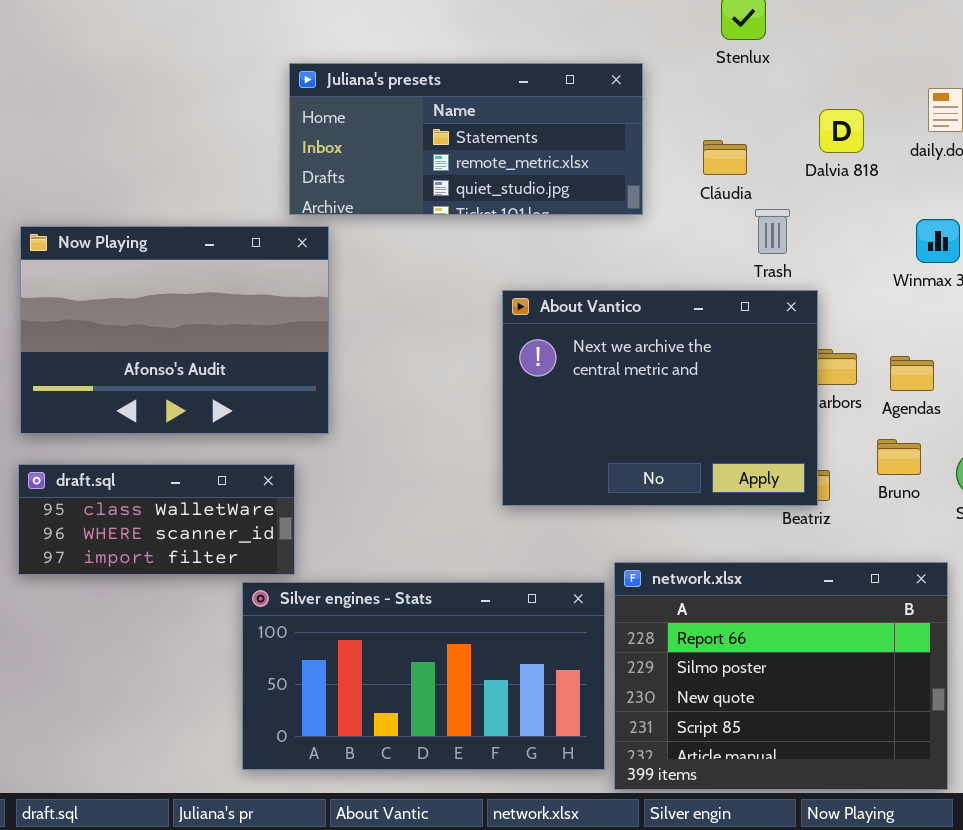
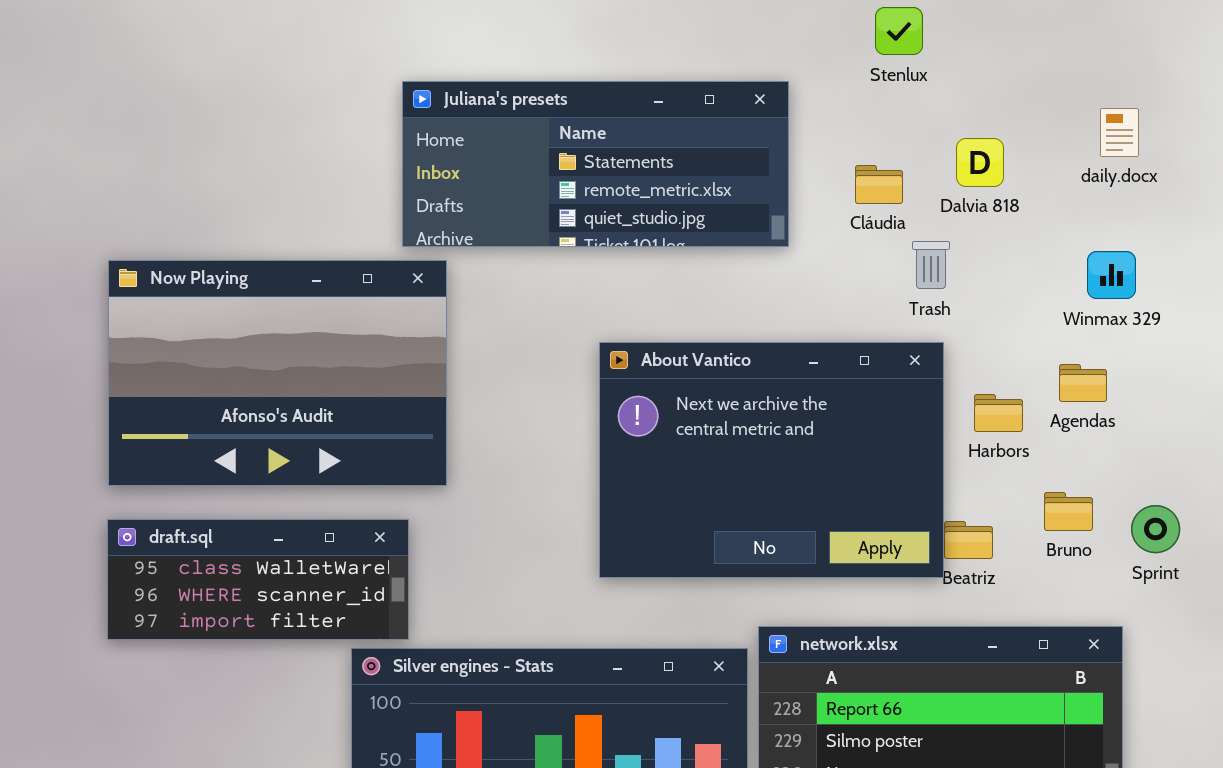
Dalvia 818: [819,109,864,153] -> [956,138,1004,187], moved
About Vantico: [502,290,818,506] -> [599,342,944,578], moved
Agendas: [890,356,934,391] -> [1059,364,1107,402], moved

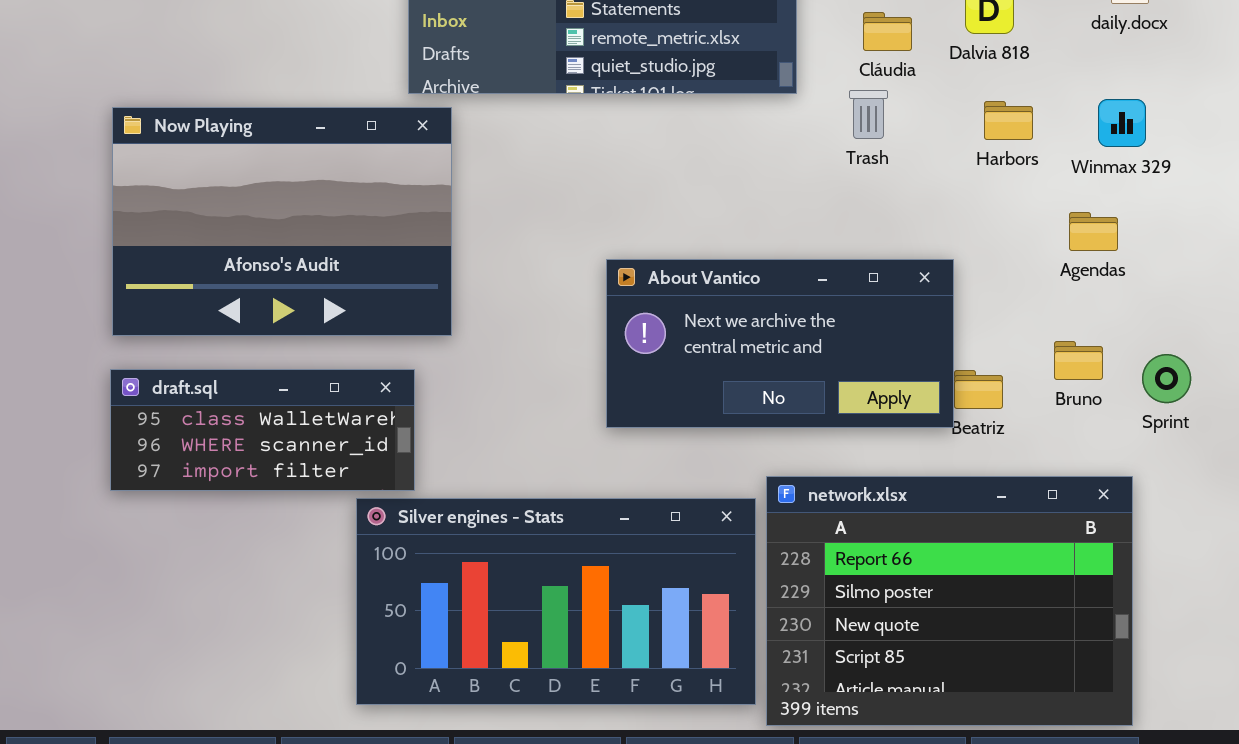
Trash: [912,241,950,289] -> [849,90,888,139], moved
About Vantico: [599,342,944,578] -> [606,259,954,428], resized
Harbors: [974,394,1023,432] -> [984,101,1033,140], moved

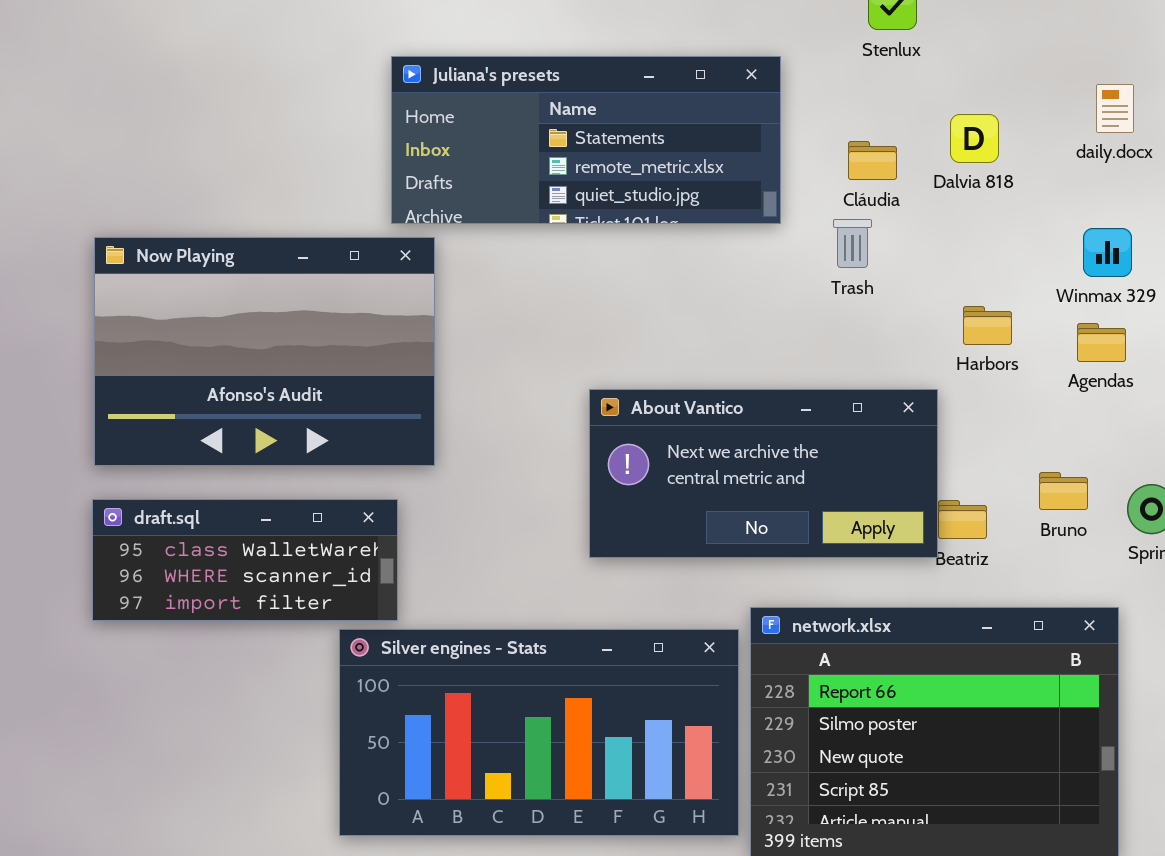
Harbors: [984,101,1033,140] -> [963,306,1012,345], moved
Agendas: [1069,212,1118,251] -> [1077,323,1126,362], moved

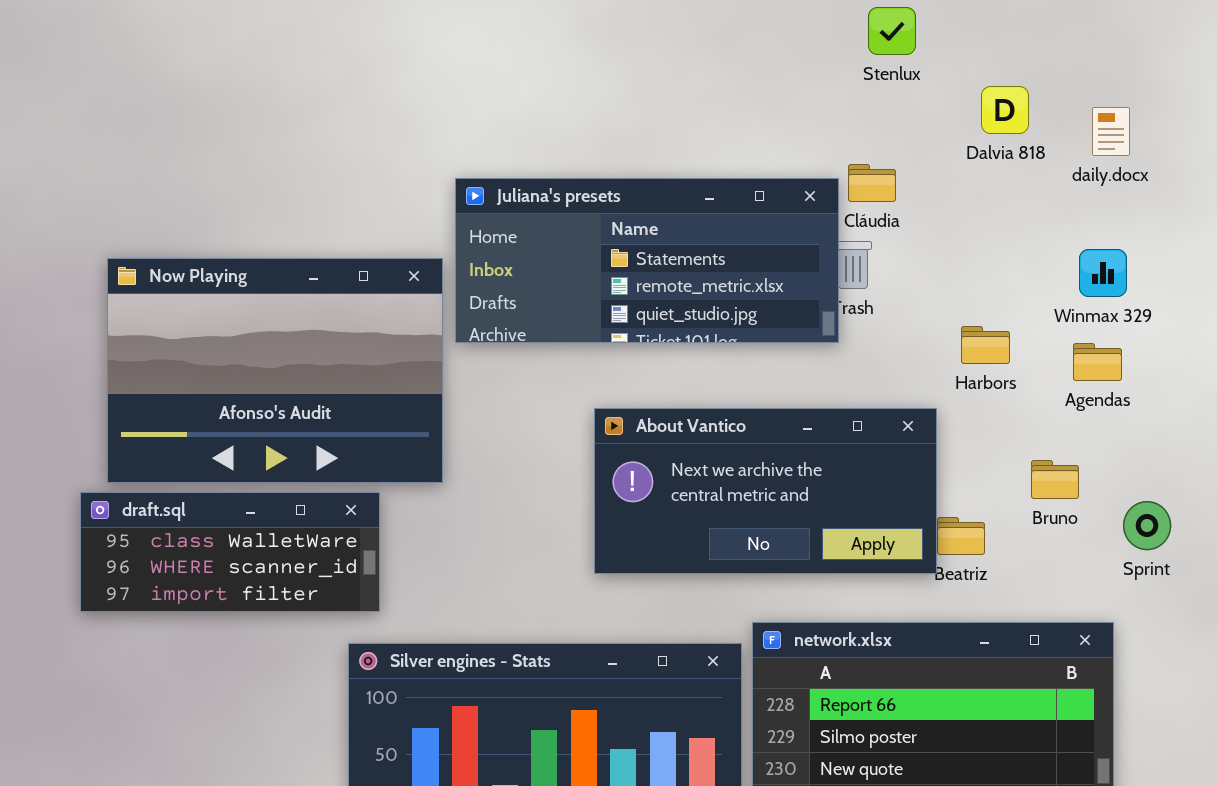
Juliana's presets: [391,56,781,224] -> [455,178,839,343], moved
Dalvia 818: [950,114,999,163] -> [981,86,1029,134], moved
Bruno: [1039,472,1088,510] -> [1031,460,1079,499], moved
draft.sql: [92,499,398,621] -> [80,492,380,612], moved

